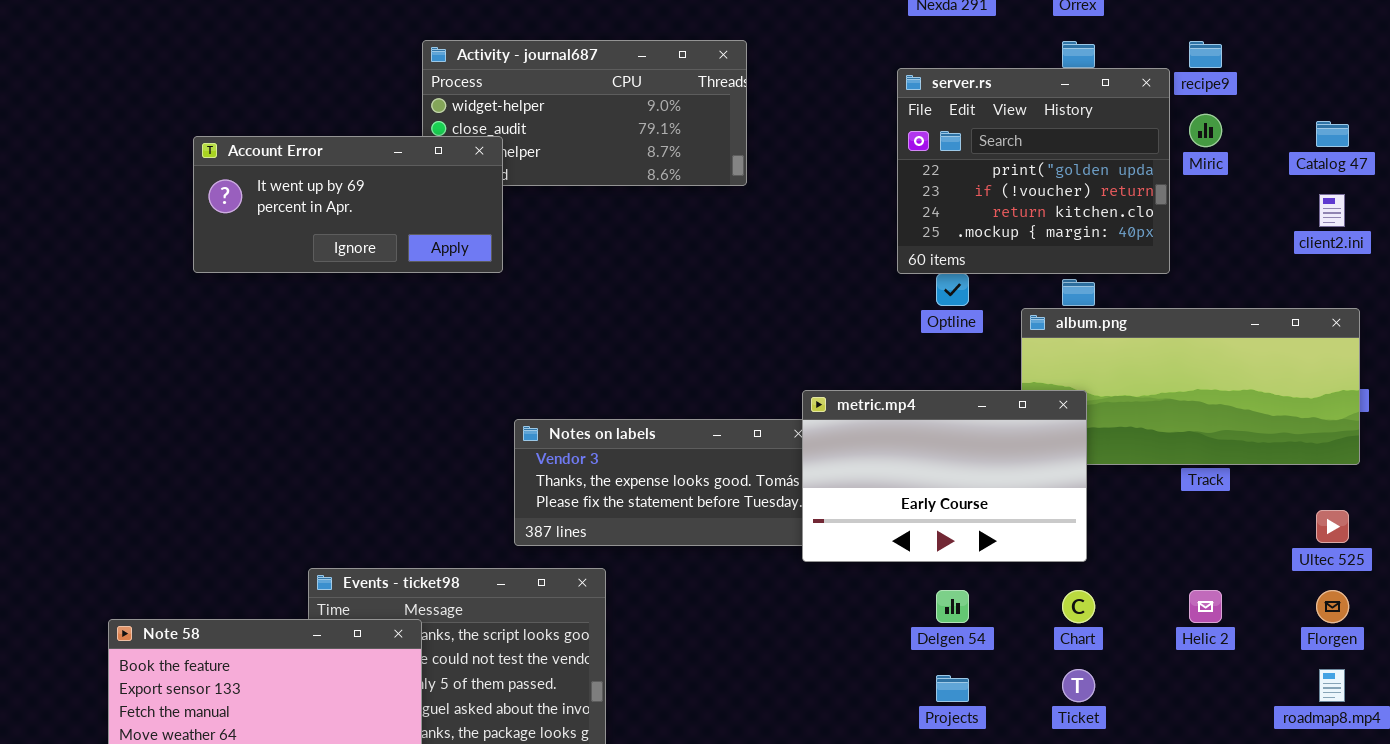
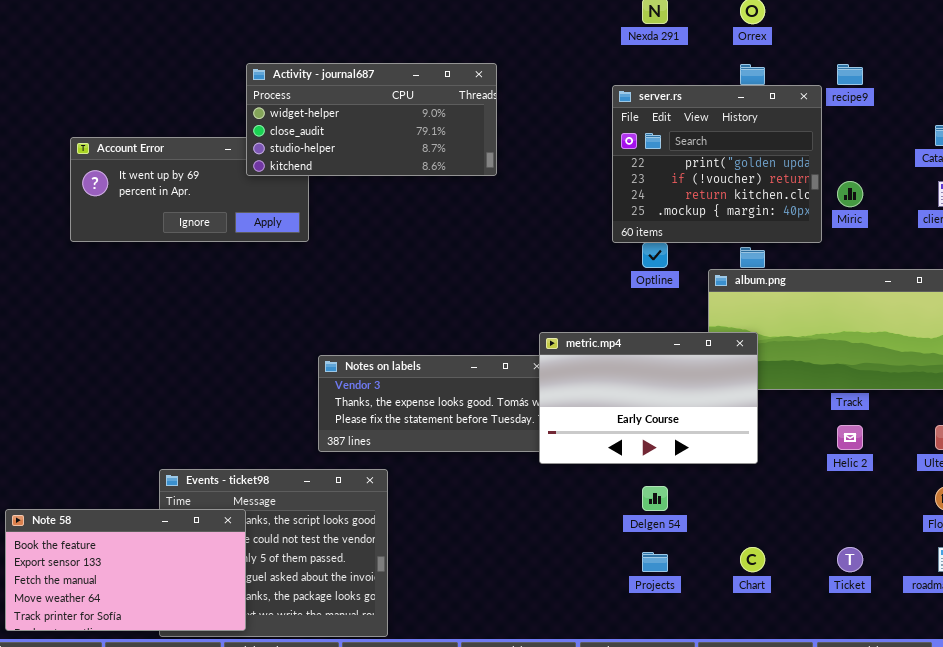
Activity - journal687: [422,40,747,186] -> [246,63,497,176], raised
Miric: [1189,114,1222,147] -> [837,181,863,207], moved
Chart: [1062,590,1095,623] -> [740,547,765,572], moved
Helic 2: [1189,590,1222,623] -> [837,425,863,450], moved
Ticket: [1062,669,1095,702] -> [837,547,863,572], moved

